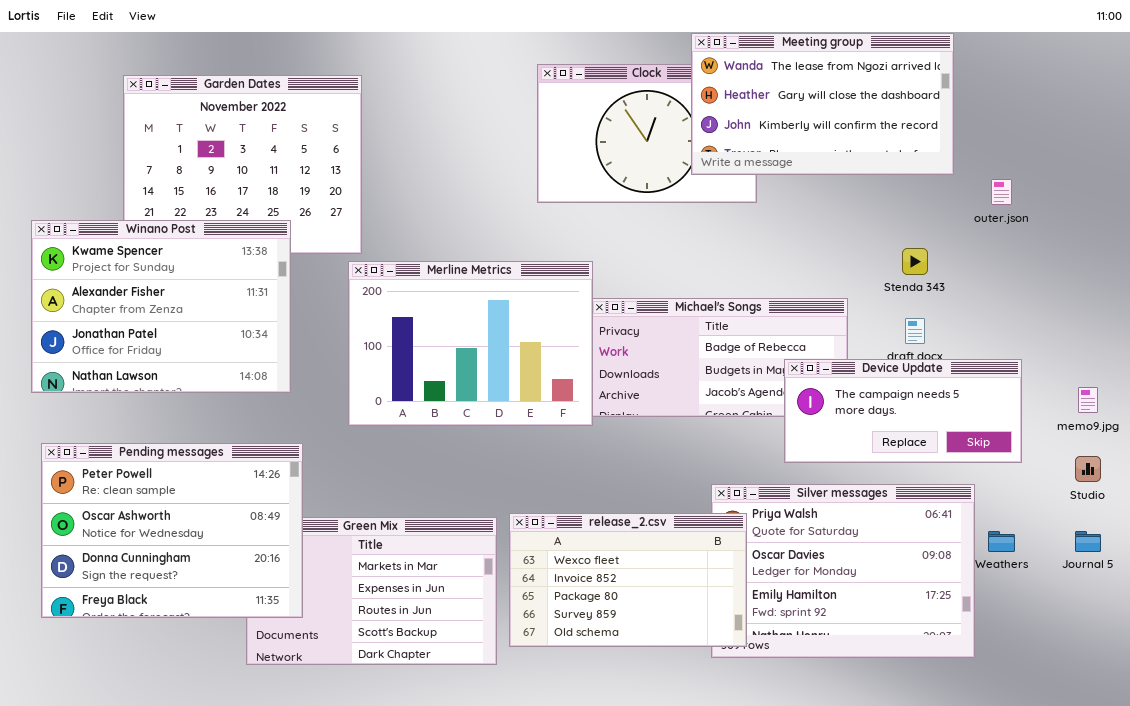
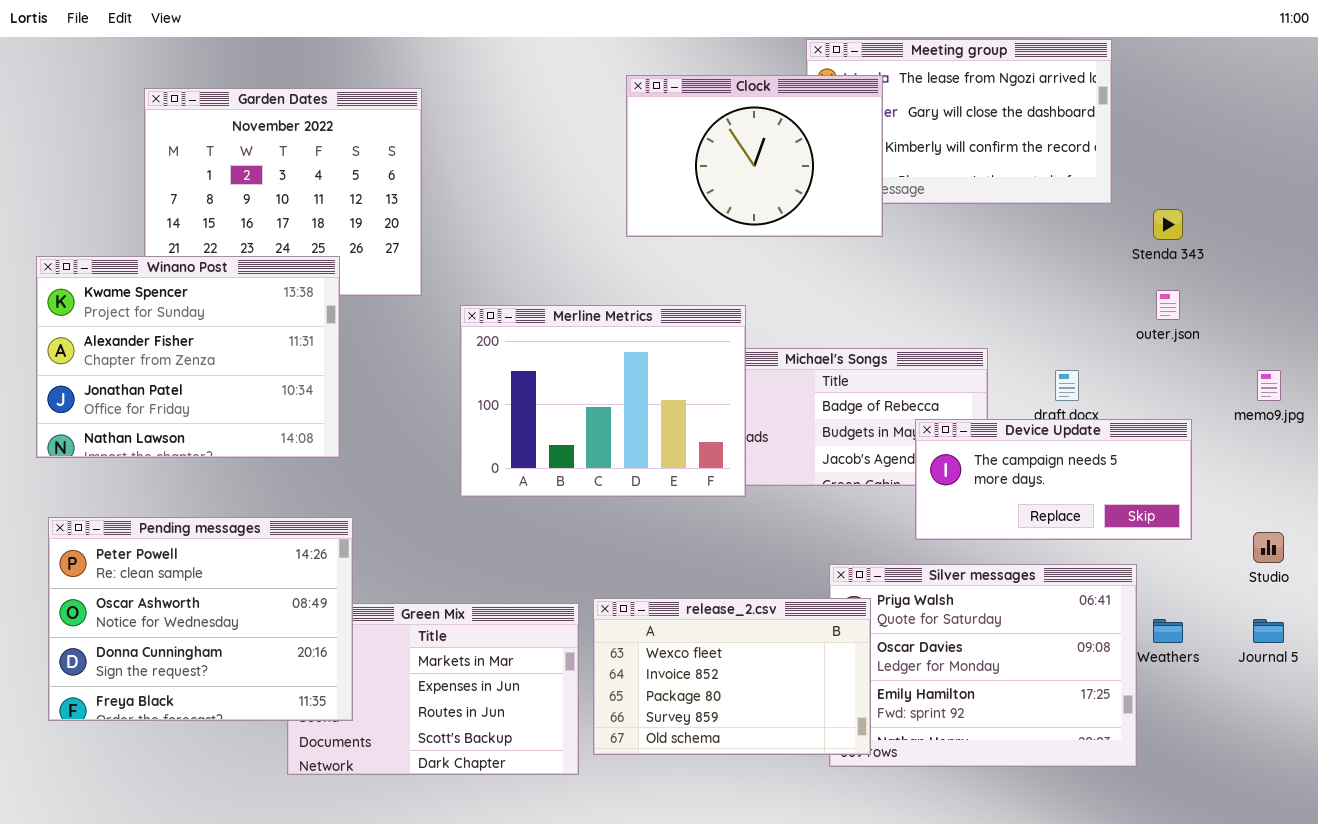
Clock: [537,64,757,203] -> [626,75,883,237], raised
outer.json: [991,179,1012,205] -> [1156,290,1180,320], moved
Stenda 343: [902,248,928,275] -> [1153,209,1183,240], moved
Merline Metrics: [348,261,593,426] -> [460,305,746,497], moved
memo9.jpg: [1078,387,1098,413] -> [1257,370,1281,401], moved

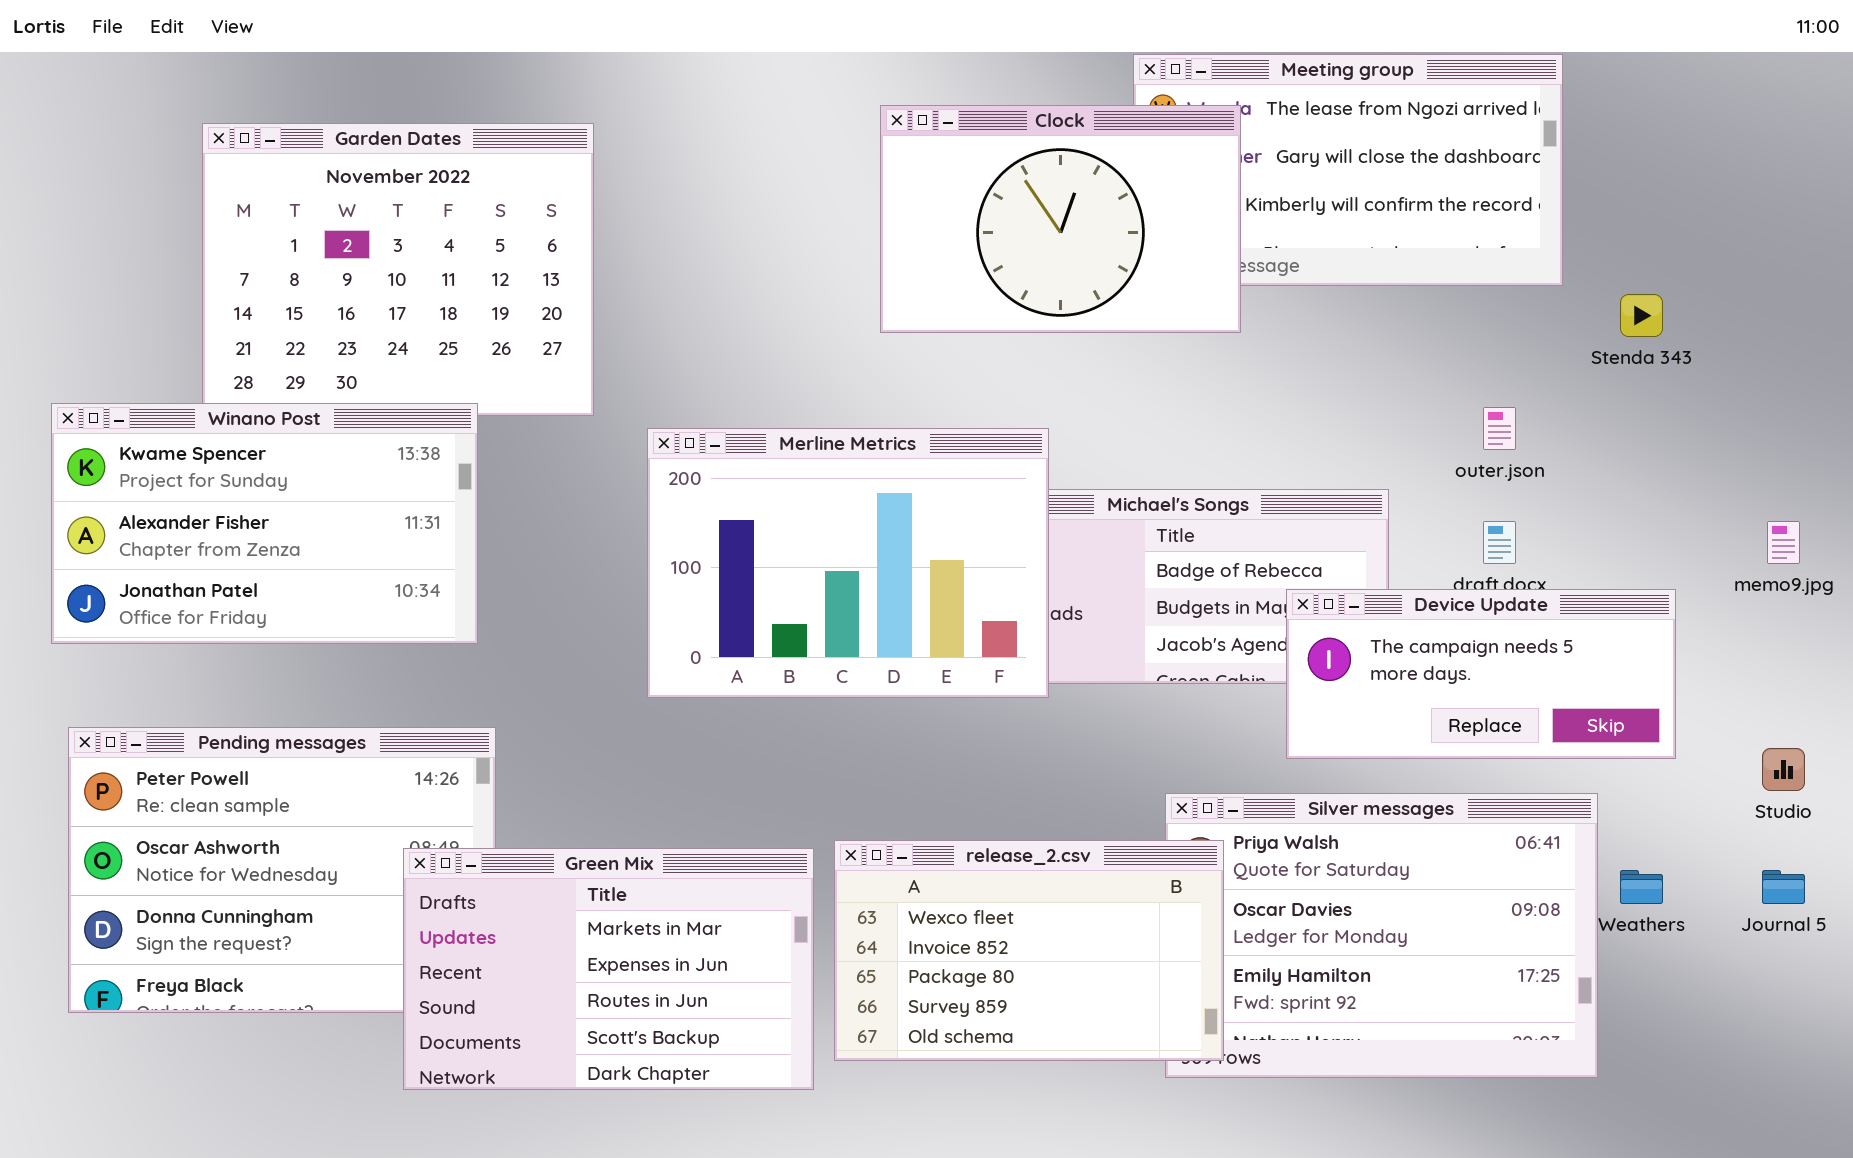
Winano Post: [36,256,340,458] -> [51,403,478,644], resized
outer.json: [1156,290,1180,320] -> [1483,407,1516,450], moved
Green Mix: [287,603,579,775] -> [403,848,814,1090], raised

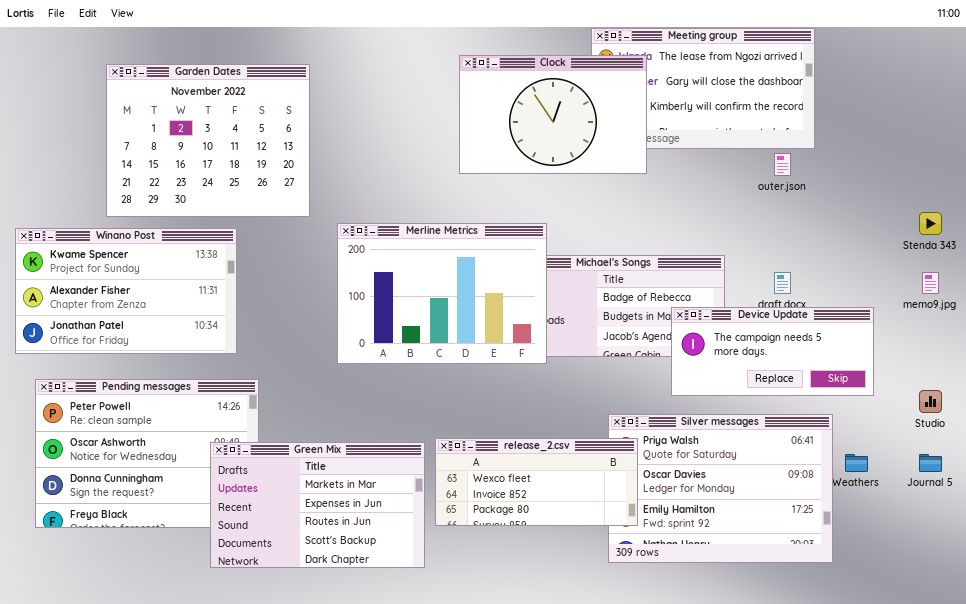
Stenda 343: [1620,294,1663,337] -> [919,212,942,235], moved
Winano Post: [51,403,478,644] -> [15,228,237,354], moved
outer.json: [1483,407,1516,450] -> [774,153,791,176], moved
release_2.csv: [834,840,1224,1061] -> [435,438,638,526], resized

